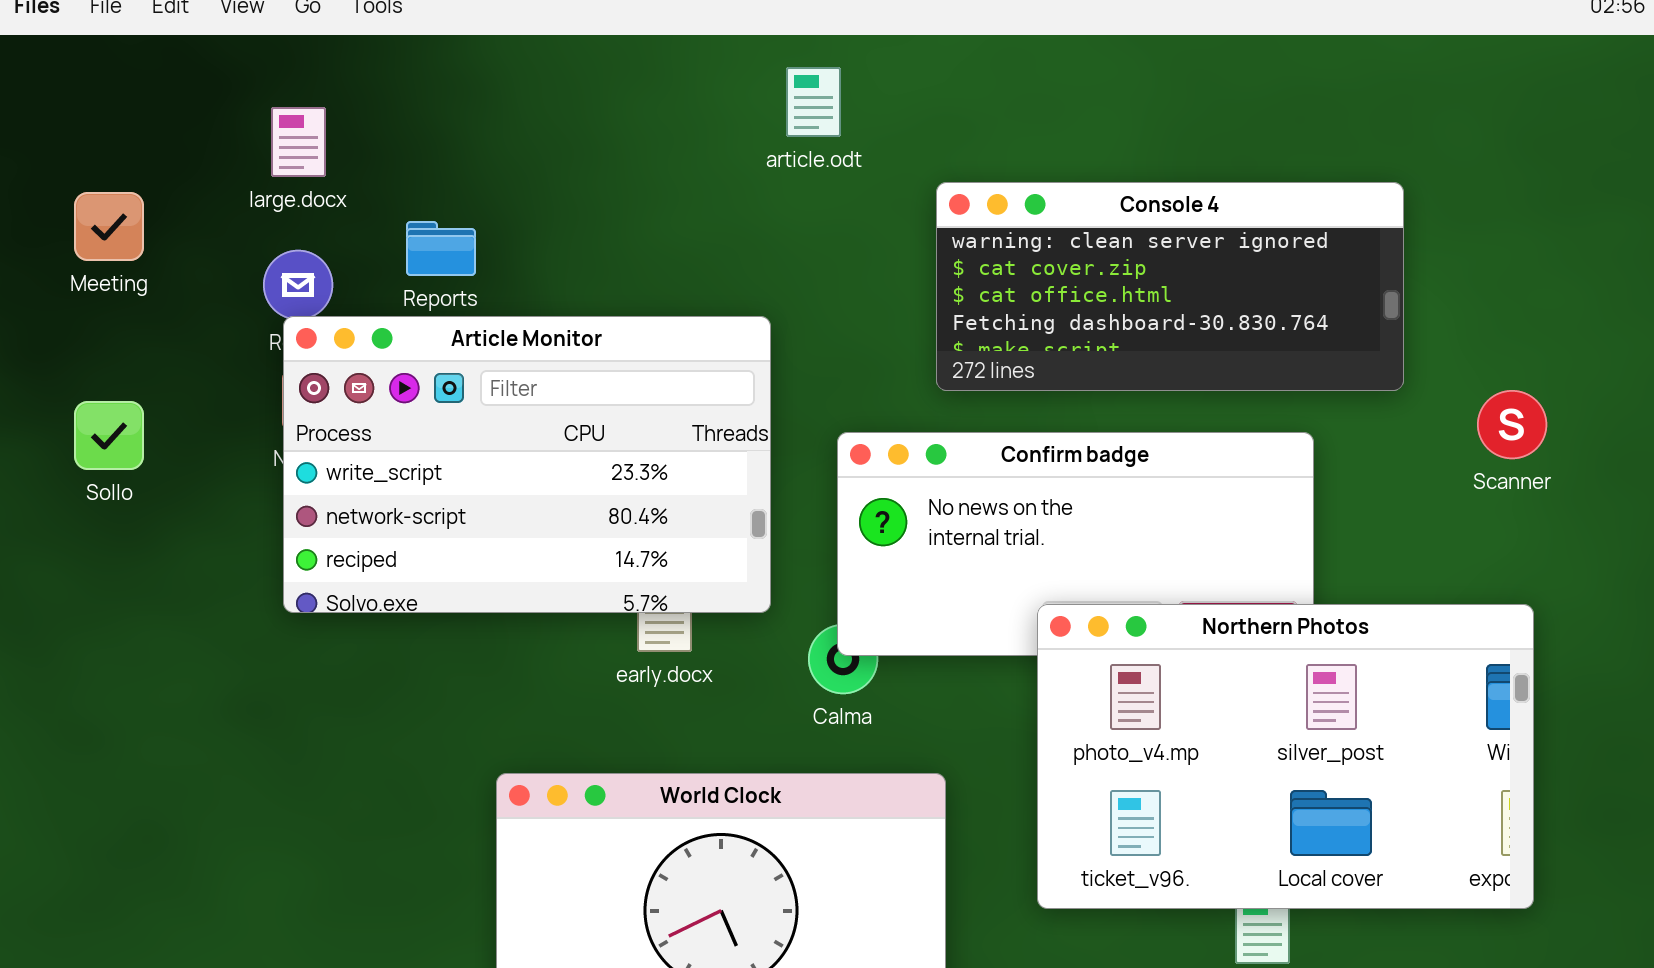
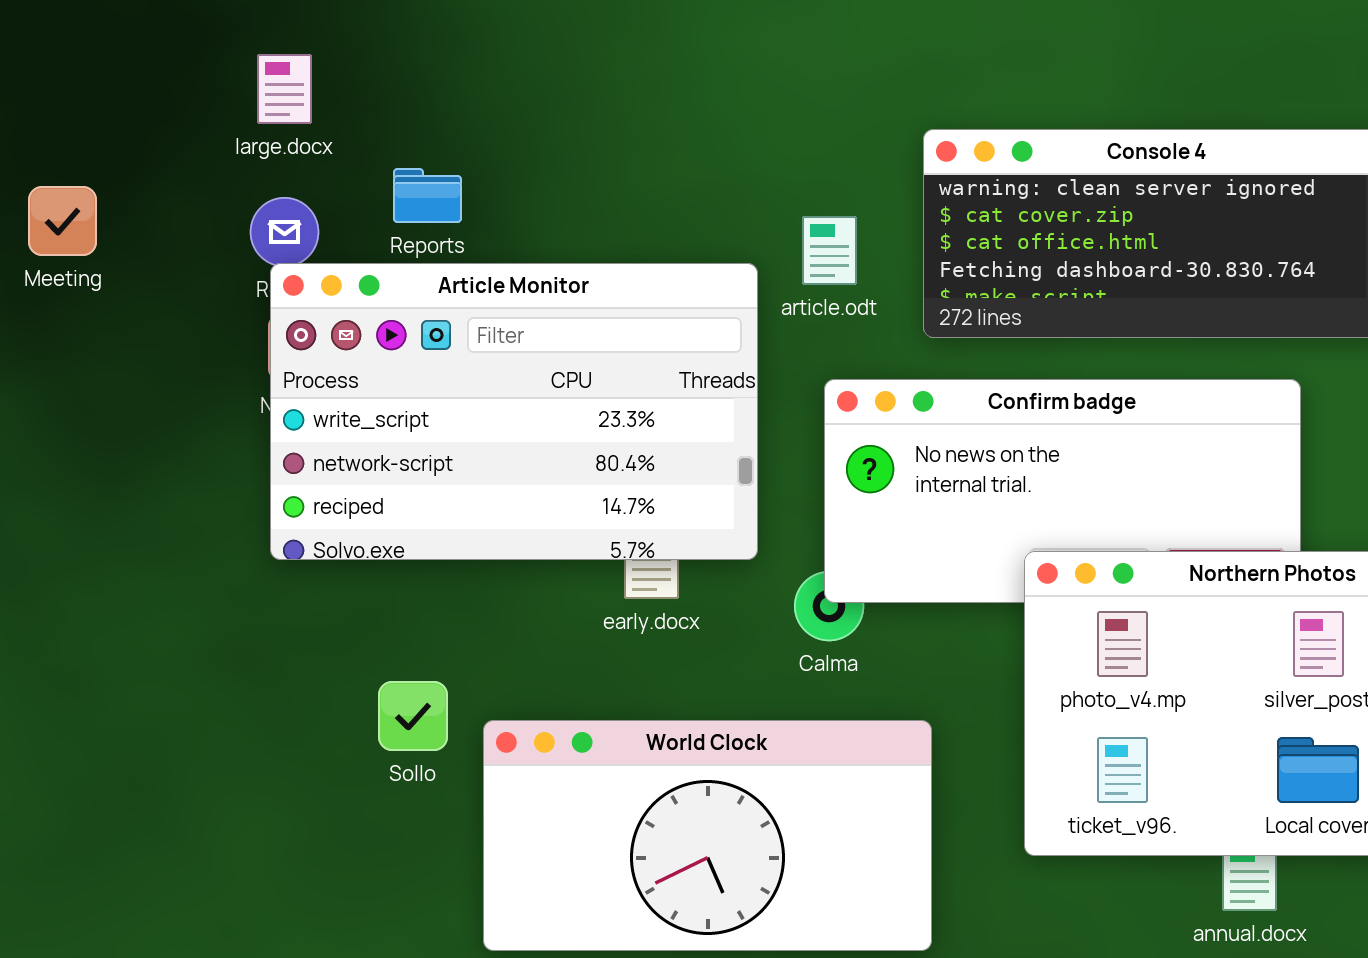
article.odt: [786,67,841,137] -> [802,216,857,285], moved
Meeting: [74,192,144,261] -> [28,186,97,256], moved
Sollo: [74,401,144,470] -> [378,681,448,751], moved

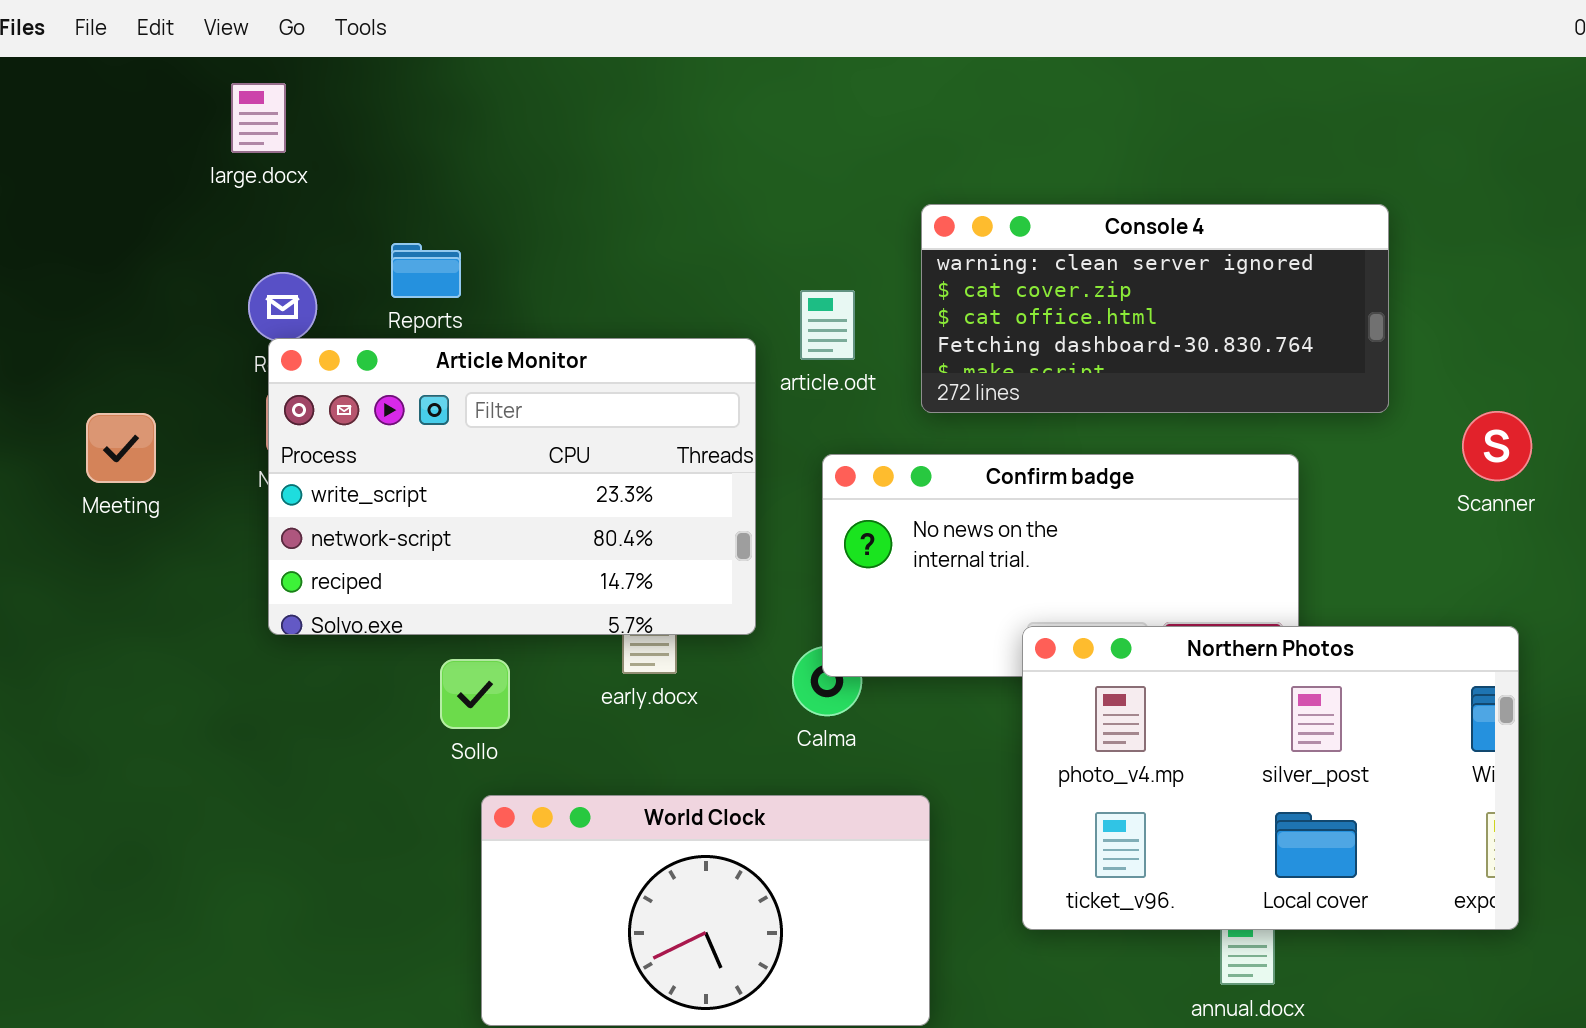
large.docx: [257,54,312,124] -> [231,83,286,153], moved
Meeting: [28,186,97,256] -> [86,413,156,483], moved
Sollo: [378,681,448,751] -> [440,659,510,729], moved

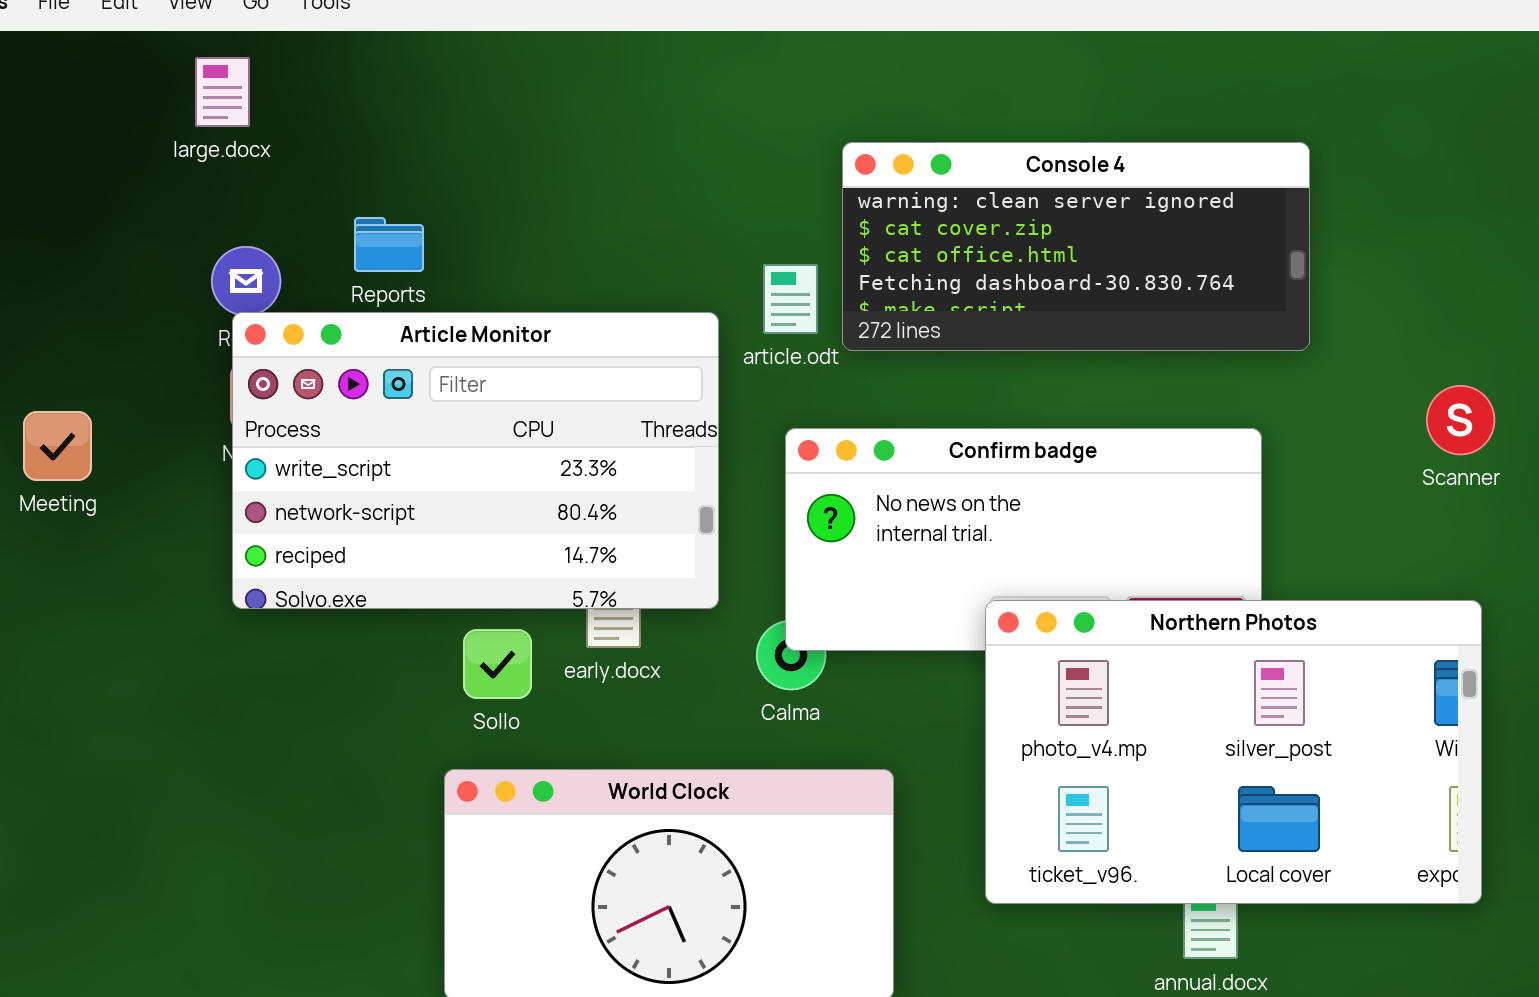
Console 4: [921,204,1389,413] -> [842,142,1310,351], moved
Meeting: [86,413,156,483] -> [23,411,92,481], moved
Sollo: [440,659,510,729] -> [463,629,532,699], moved

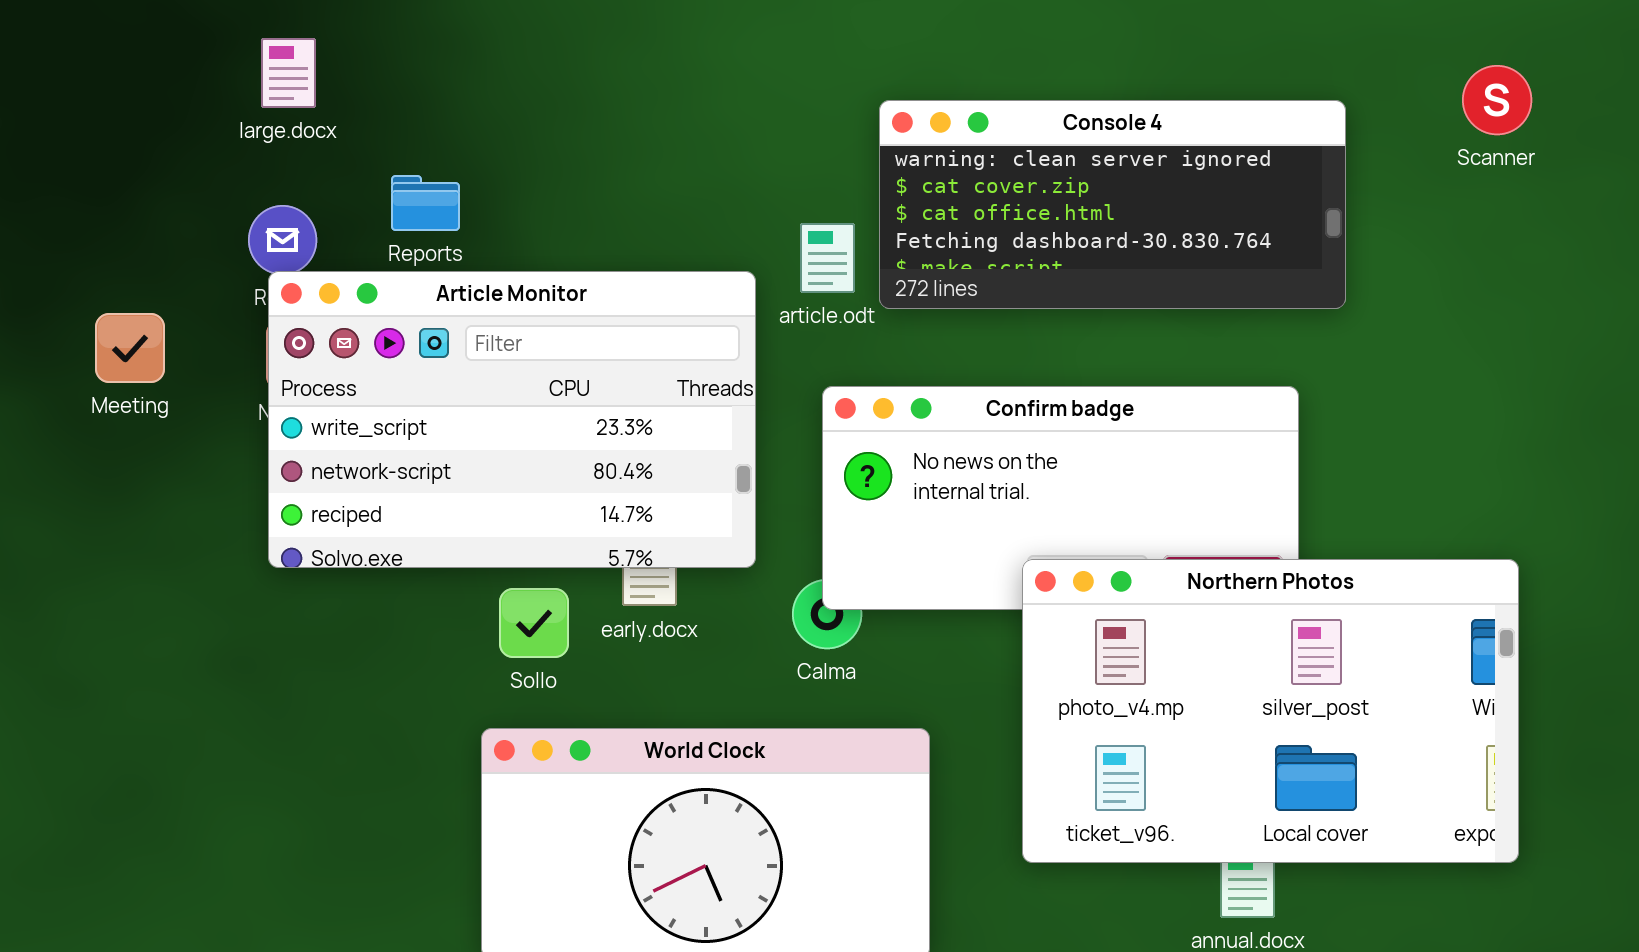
large.docx: [195,57,250,127] -> [261,38,316,108], moved
Scanner: [1426,385,1495,455] -> [1462,65,1532,135], moved
Meeting: [23,411,92,481] -> [95,313,165,383], moved

